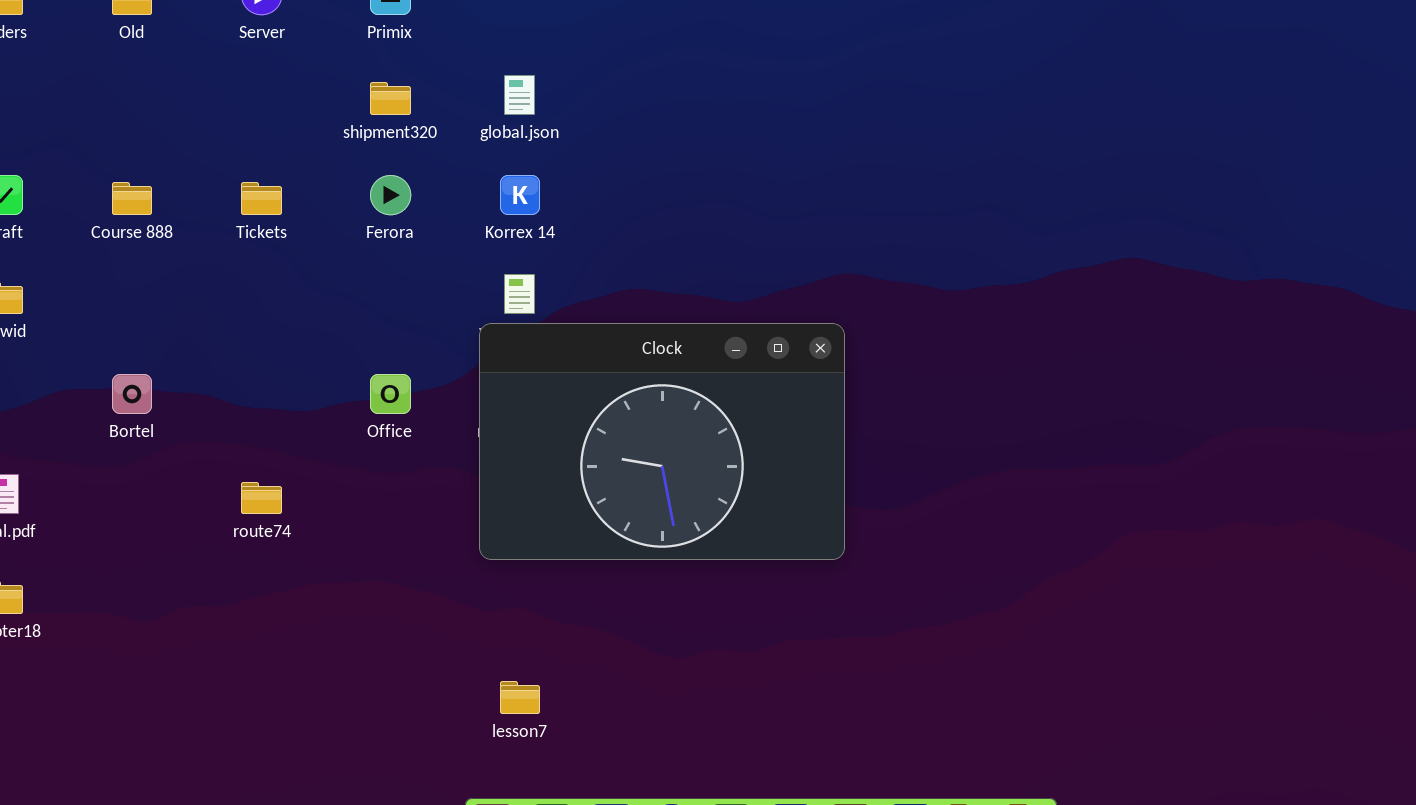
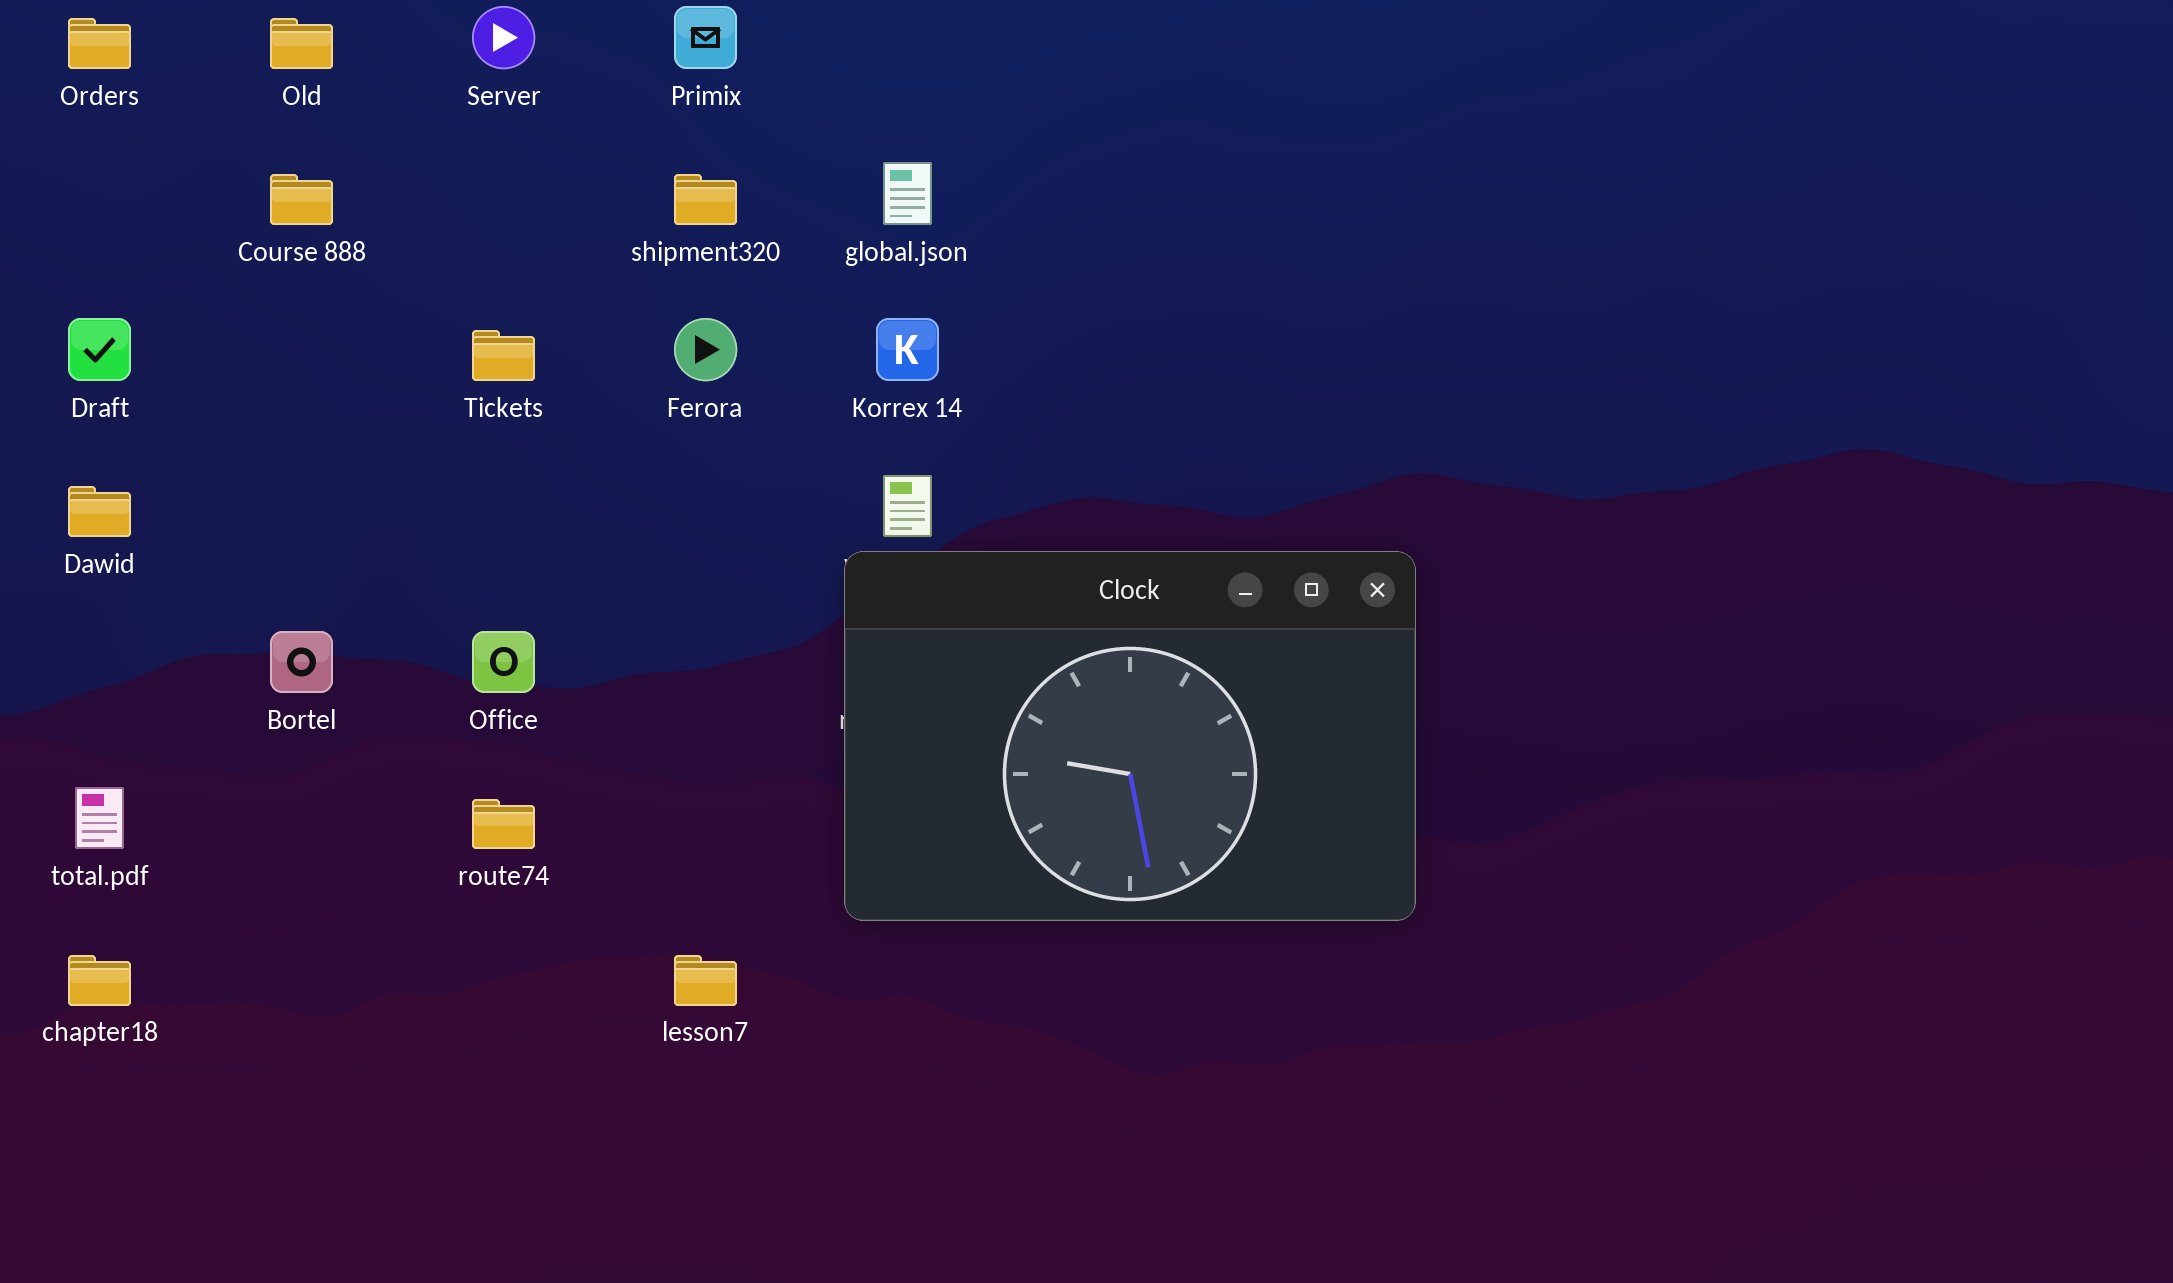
Course 888: [112,182,152,215] -> [270,174,333,225], moved
Office: [370,374,411,414] -> [472,631,535,693], moved
lesson7: [500,681,540,714] -> [674,955,737,1006], moved

